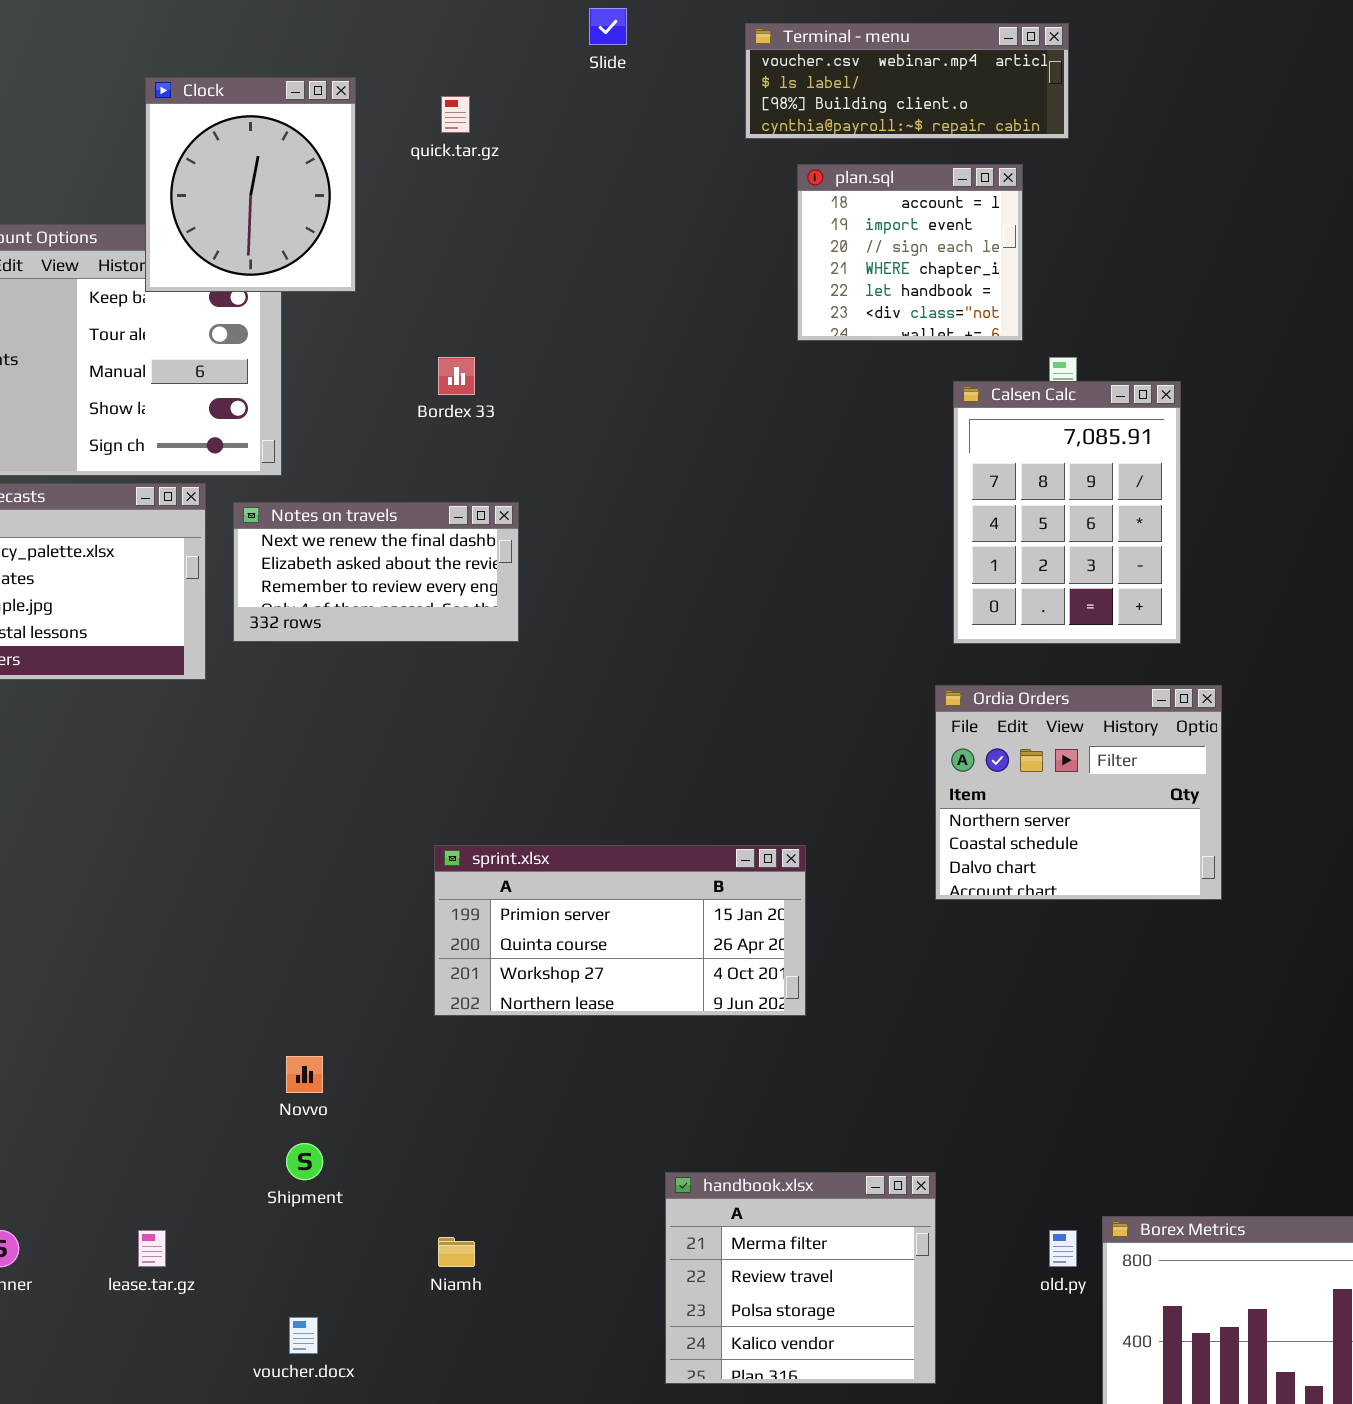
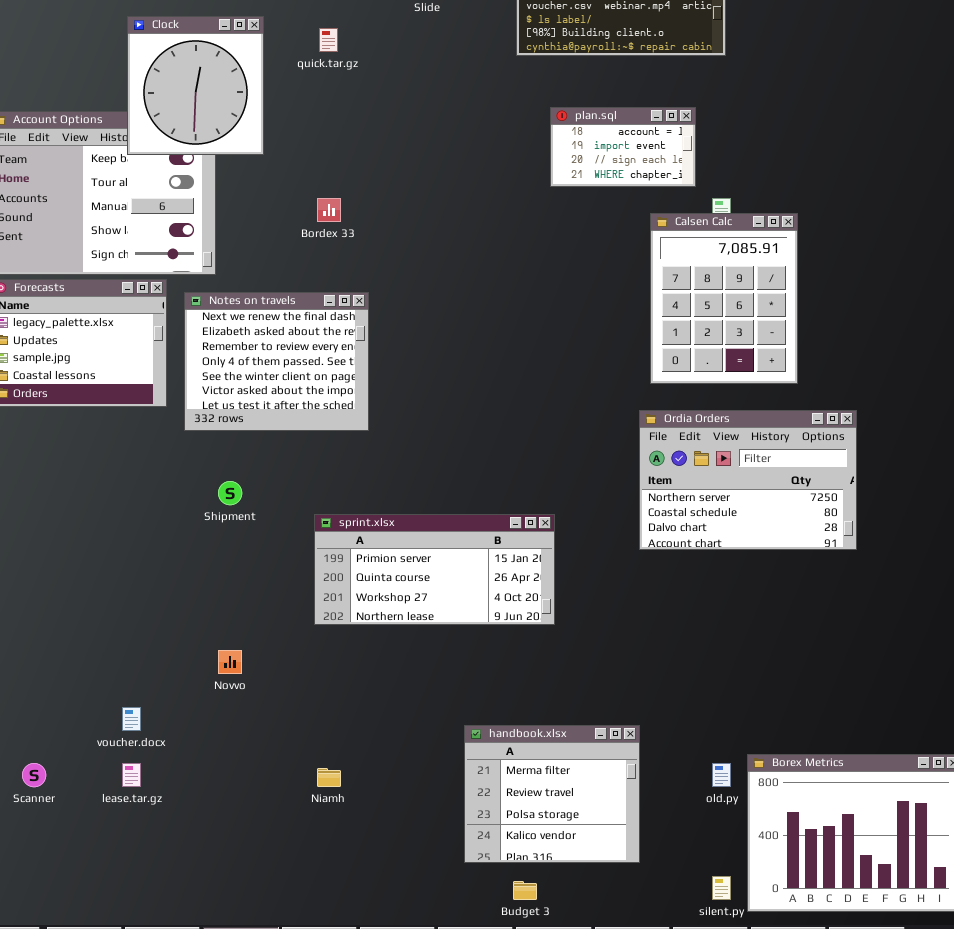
plan.sql: [797,164,1023,341] -> [550,107,696,187], resized
Notes on travels: [233,502,519,642] -> [184,292,369,431], resized
Ordia Orders: [935,685,1222,900] -> [639,410,857,550], resized
Shipment: [286,1143,323,1180] -> [218,481,242,505], moved
voucher.docx: [289,1317,318,1354] -> [122,707,141,731], moved

